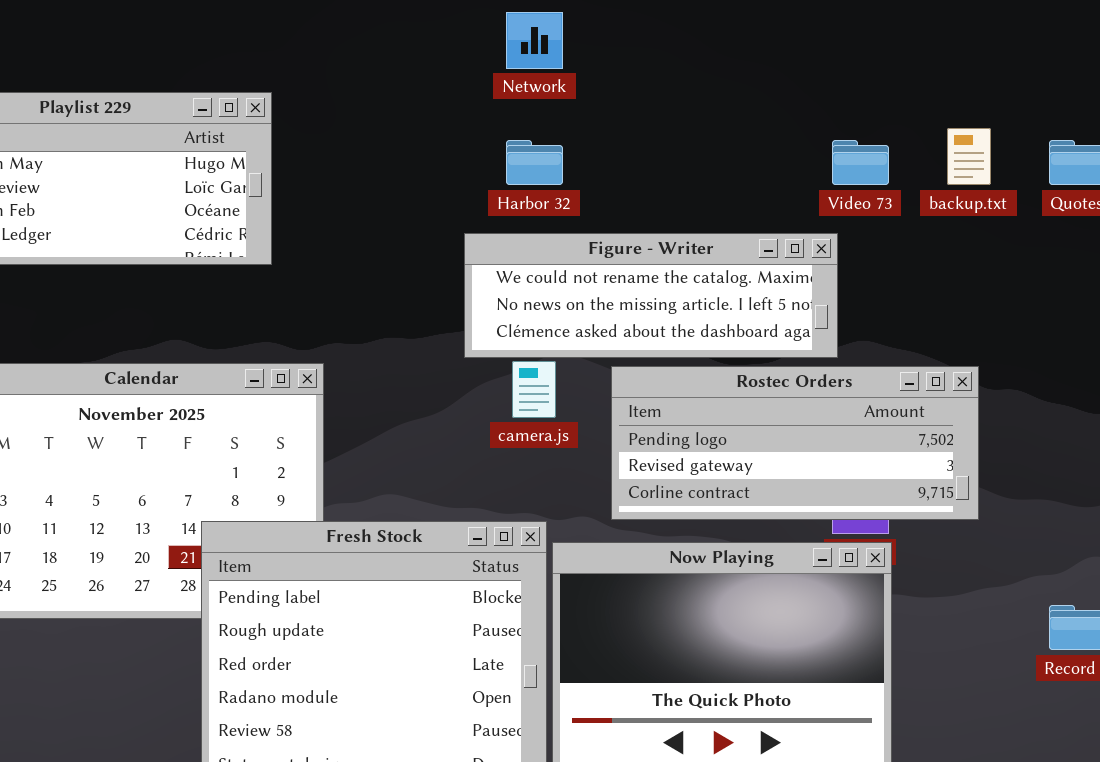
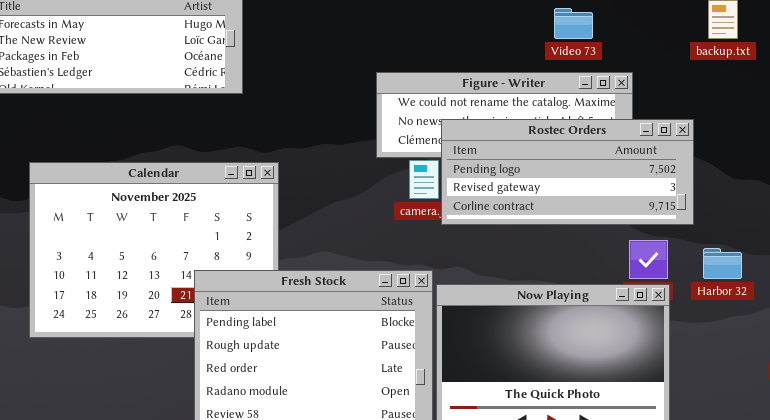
Harbor 32: [506,140,563,185] -> [703,248,742,279], moved
Video 73: [832,140,889,185] -> [554,8,593,39], moved
Rostec Orders: [611,366,979,520] -> [441,119,694,225], moved

